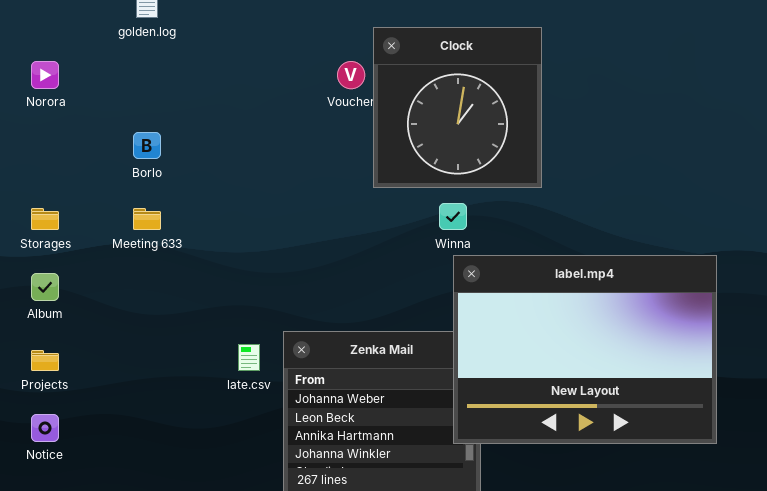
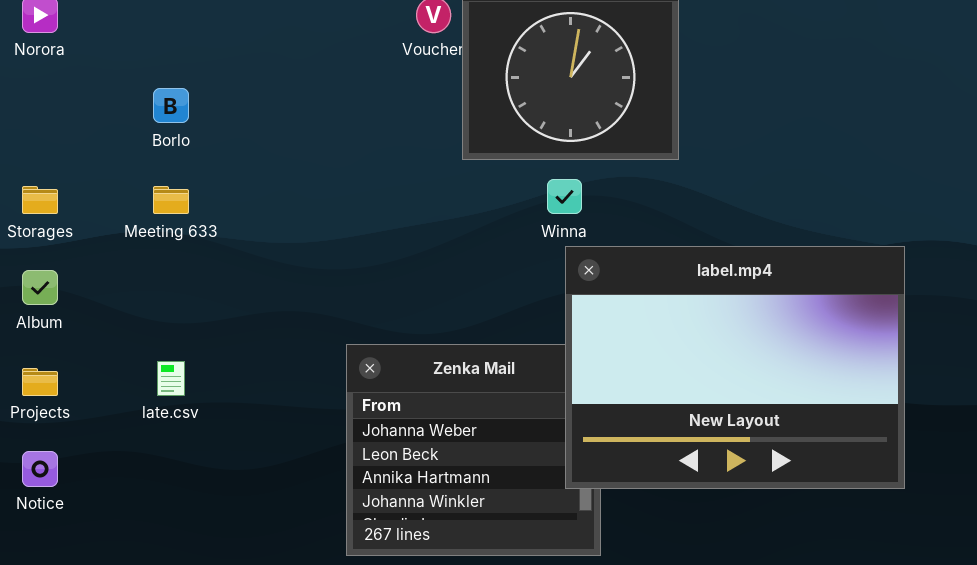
late.csv: [238,344,260,371] -> [157,361,185,396], moved

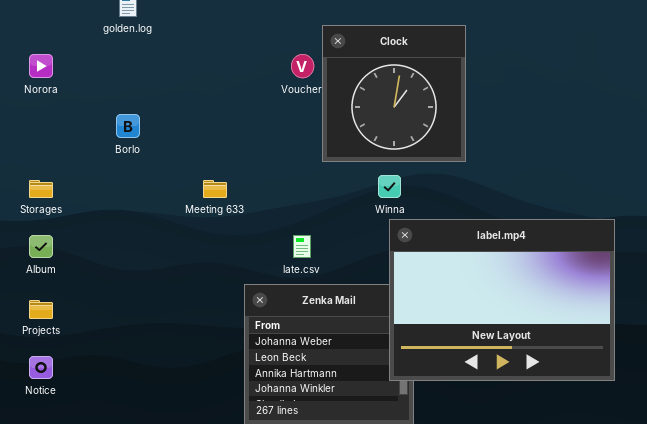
Meeting 633: [153,186,189,214] -> [203,180,227,198], moved
late.csv: [157,361,185,396] -> [293,235,311,258], moved

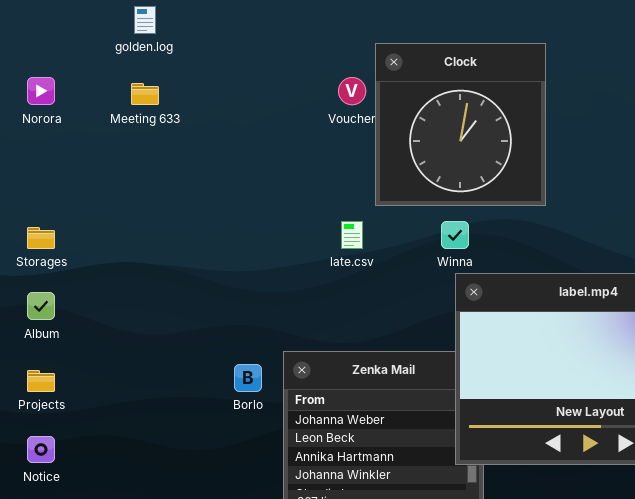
Borlo: [116,114,140,138] -> [234,364,262,392], moved
Meeting 633: [203,180,227,198] -> [131,83,159,105], moved
late.csv: [293,235,311,258] -> [341,221,363,249], moved

